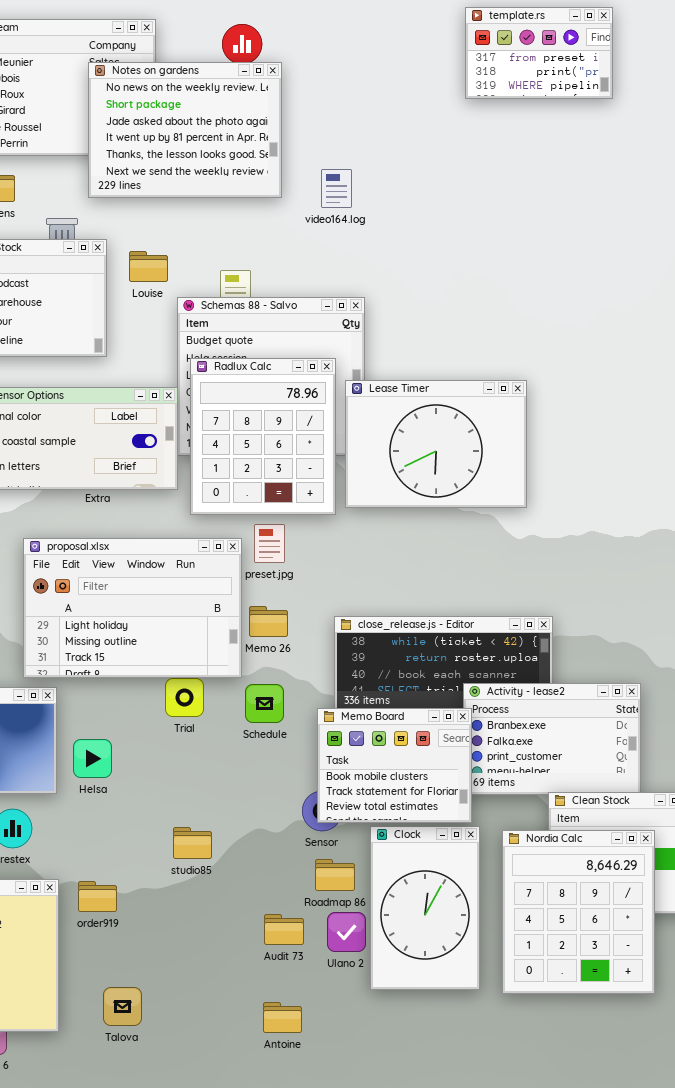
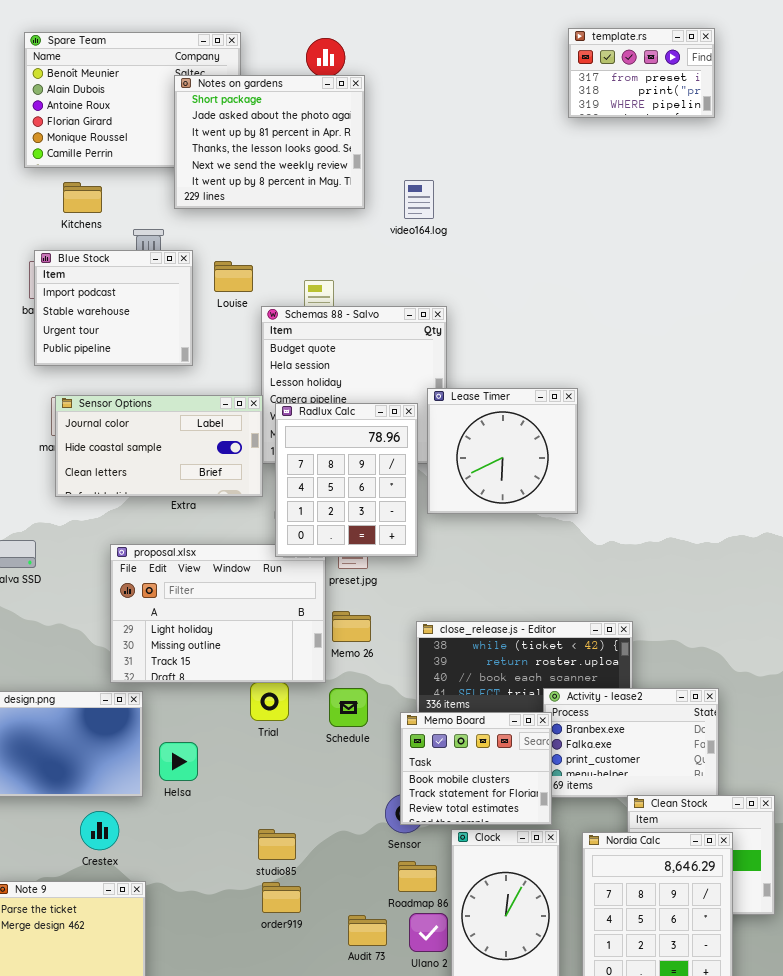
template.rs: [465,7,613,99] -> [568,28,715,118], moved
Notes on gardens: [88,62,282,198] -> [174,75,365,209], scrolled down 1 row
Radlux Calc: [190,358,336,515] -> [275,403,418,557], moved
Lease Timer: [345,380,527,508] -> [427,388,578,514], resized
order919: [78,881,117,912] -> [262,882,301,913], moved

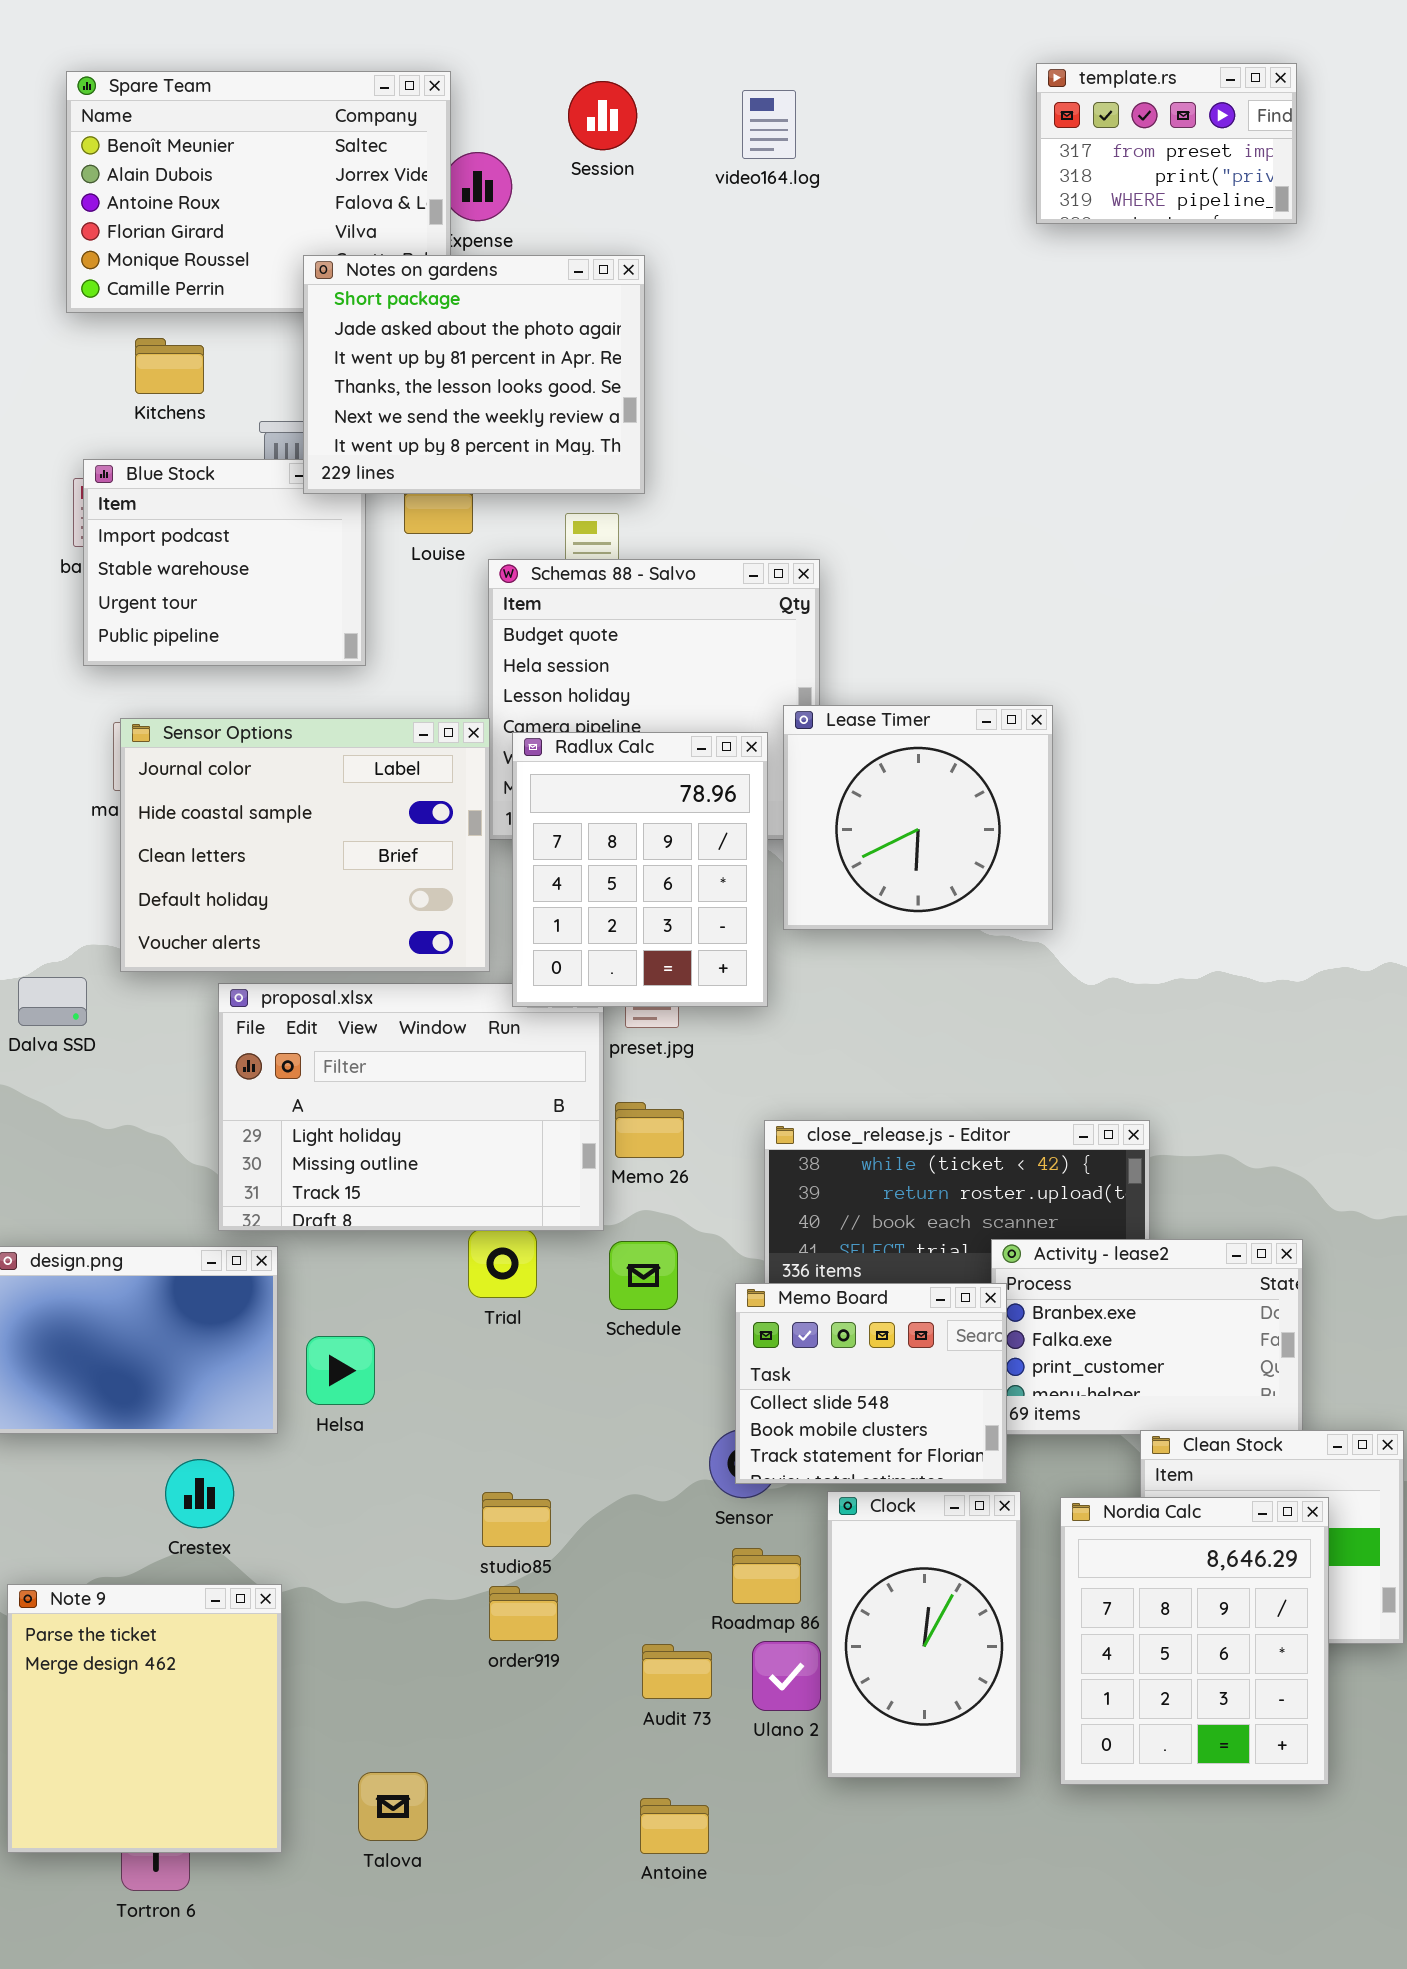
Notes on gardens: [174,75,365,209] -> [303,255,645,494], moved
video164.log: [404,180,434,219] -> [742,90,796,159], moved
Sensor Options: [55,395,263,497] -> [120,718,490,972], resized
Memo Board: [400,712,552,825] -> [735,1283,1007,1484], scrolled up 1 row

